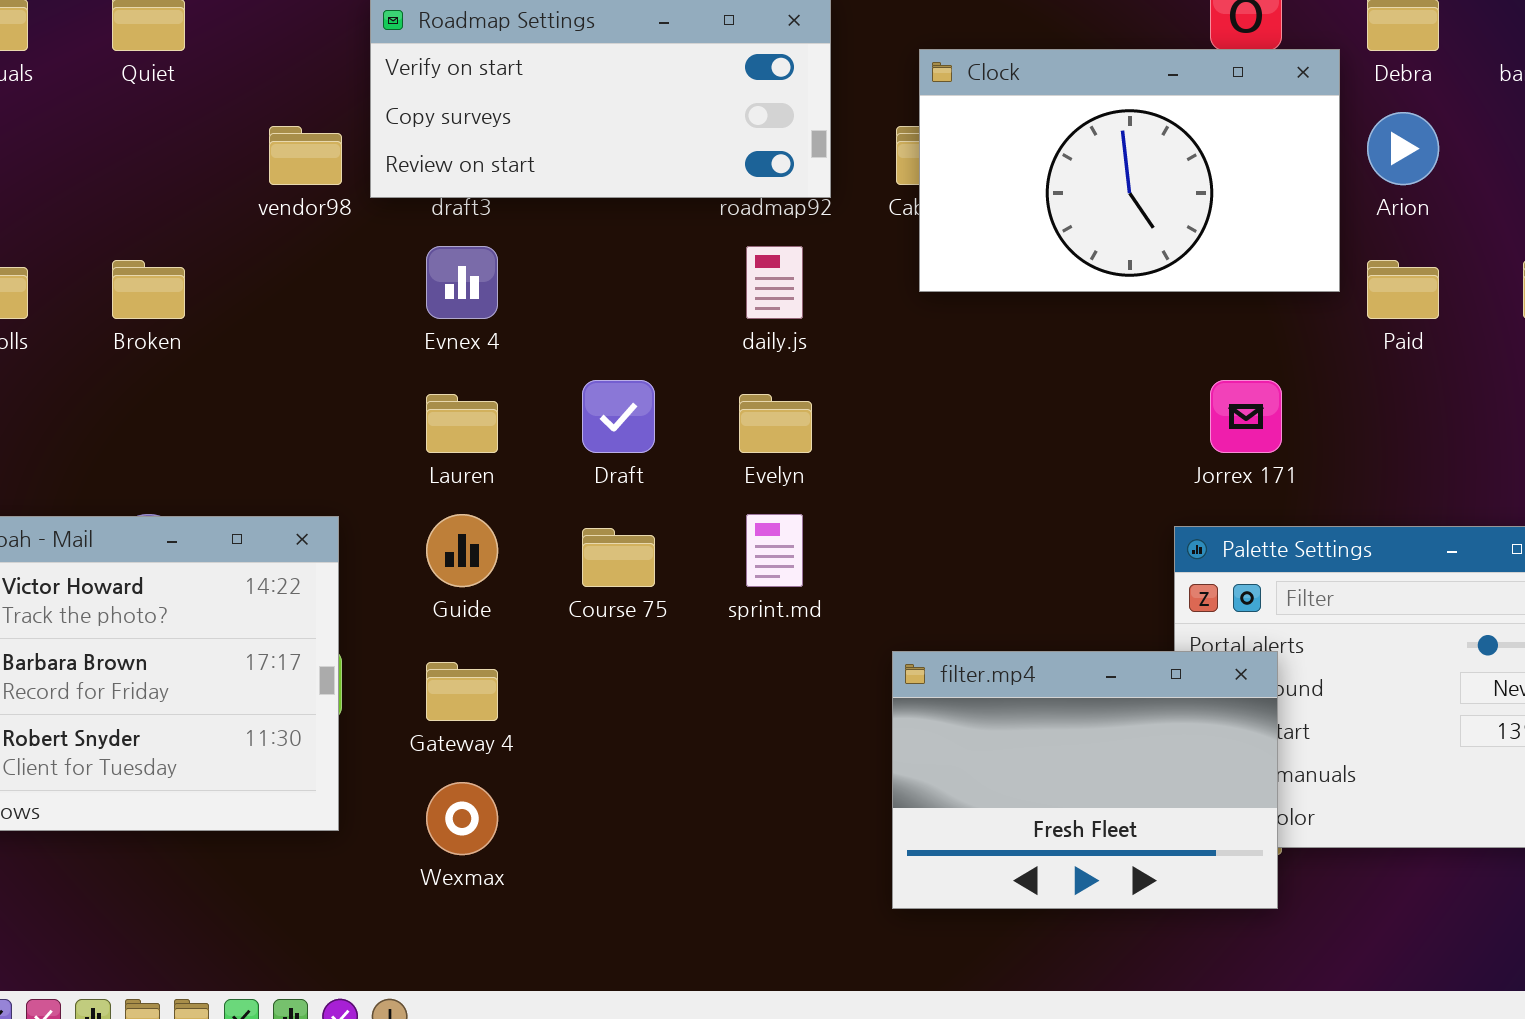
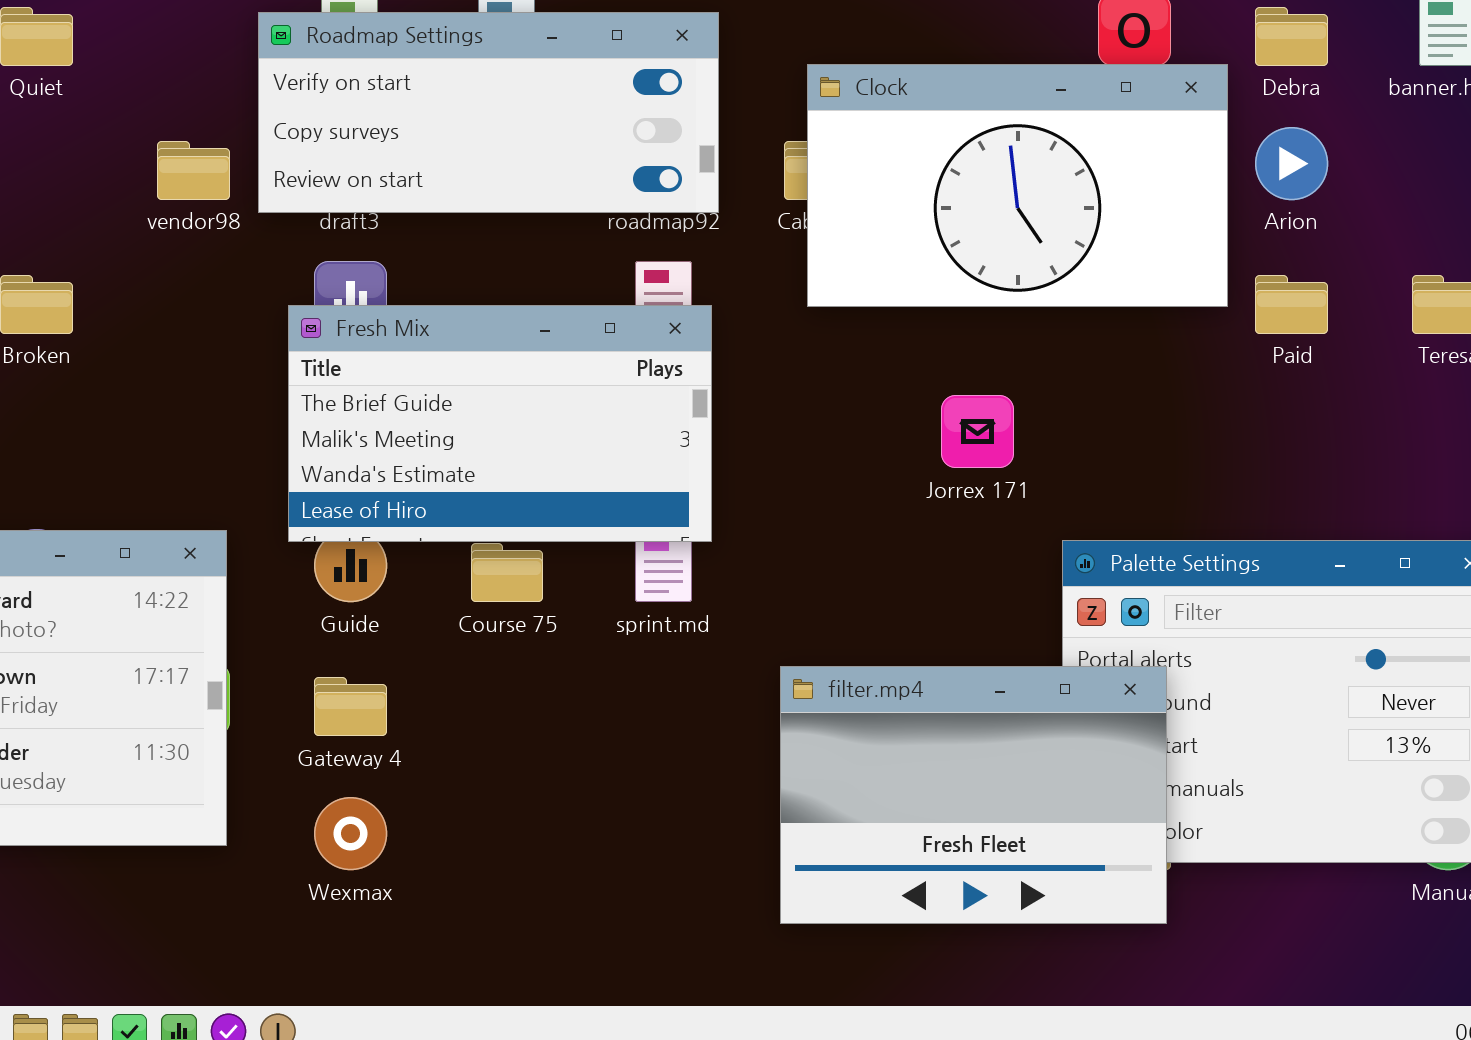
Fresh Mix: none -> [288,305,712,542], opened
Jorrex 171: [1210,380,1282,453] -> [941,395,1014,468], moved

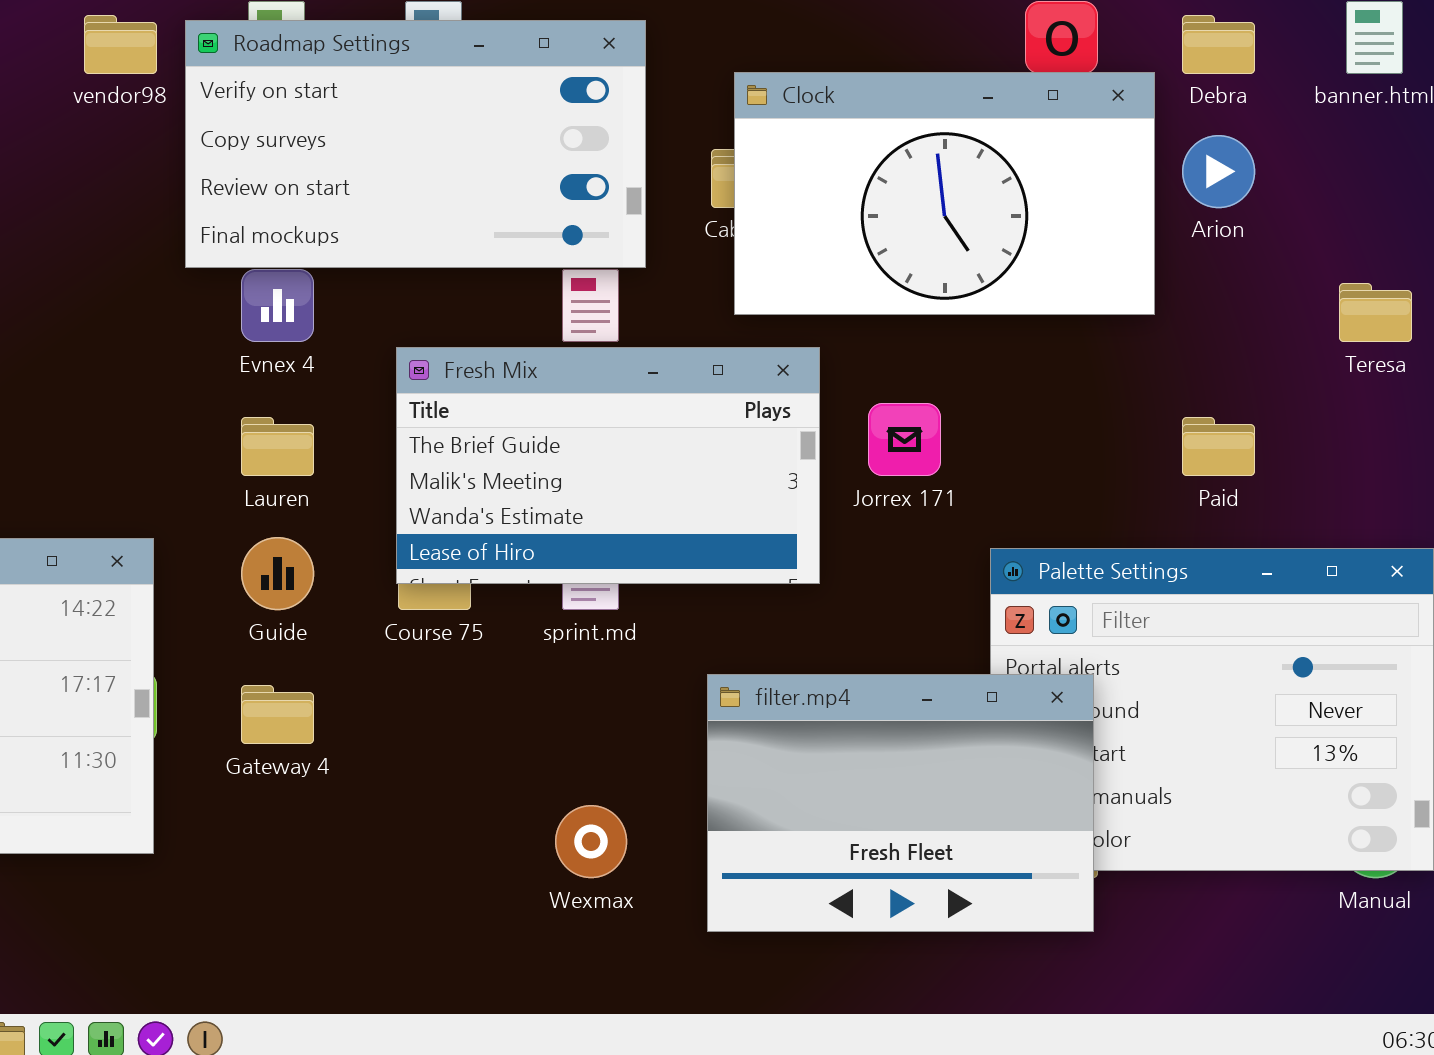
Roadmap Settings: [258,12,719,213] -> [185,20,646,268], resized
vendor98: [157,141,230,200] -> [84,15,157,74], moved
Paid: [1255,275,1328,334] -> [1182,417,1255,476], moved
Fresh Mix: [288,305,712,542] -> [396,347,820,584], moved
Wexmax: [314,797,387,870] -> [555,805,627,878], moved

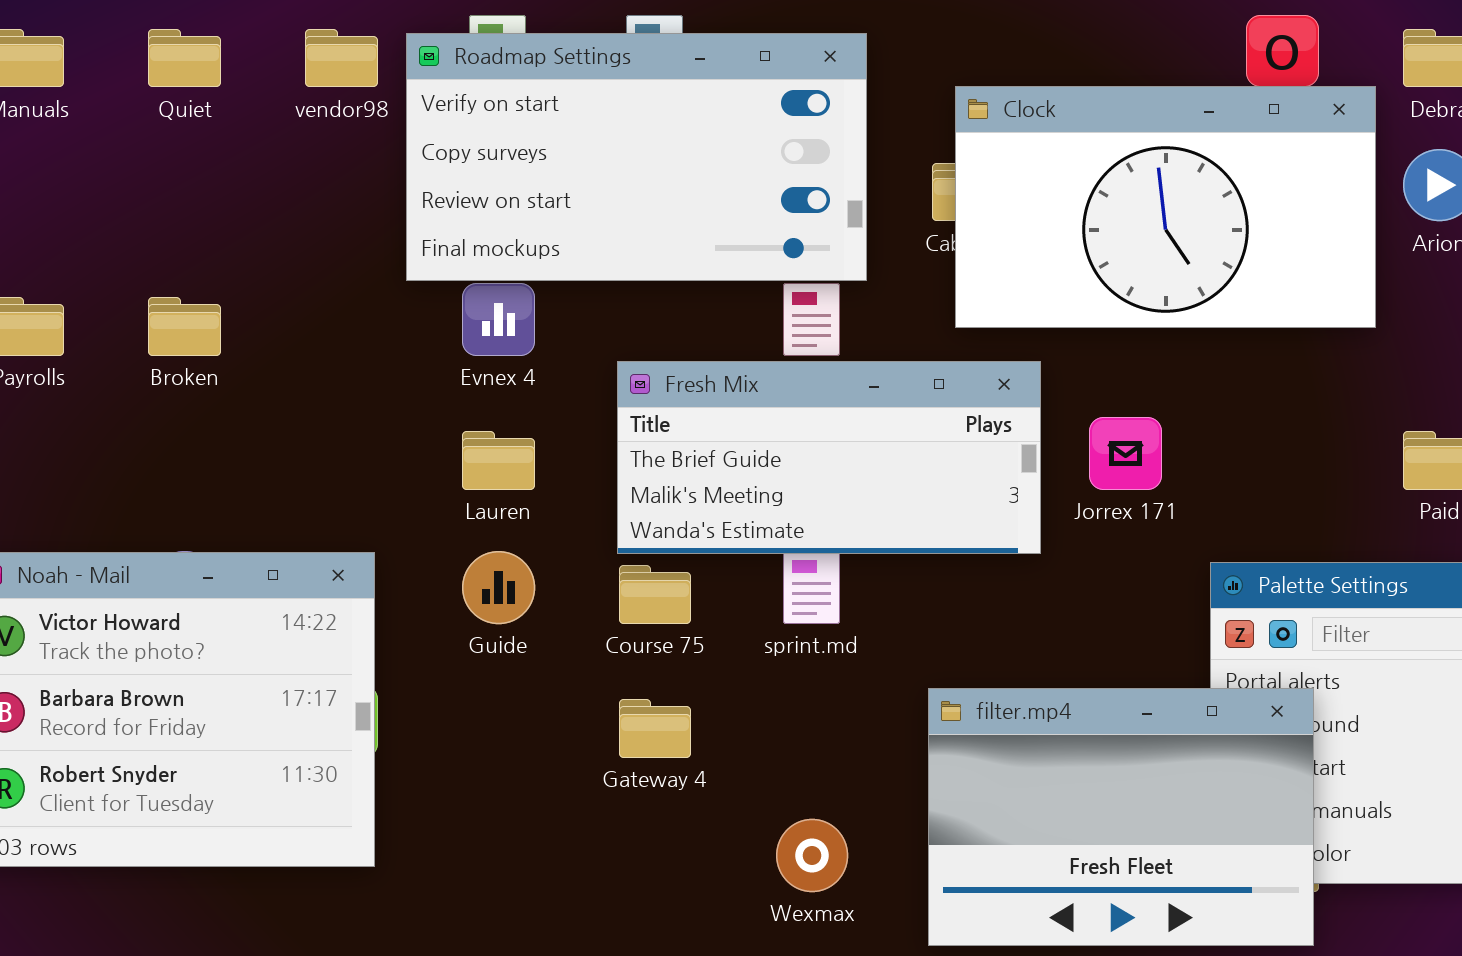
Fresh Mix: [396,347,820,584] -> [617,361,1041,554], resized
Gateway 4: [241,685,314,744] -> [619,699,691,758], moved

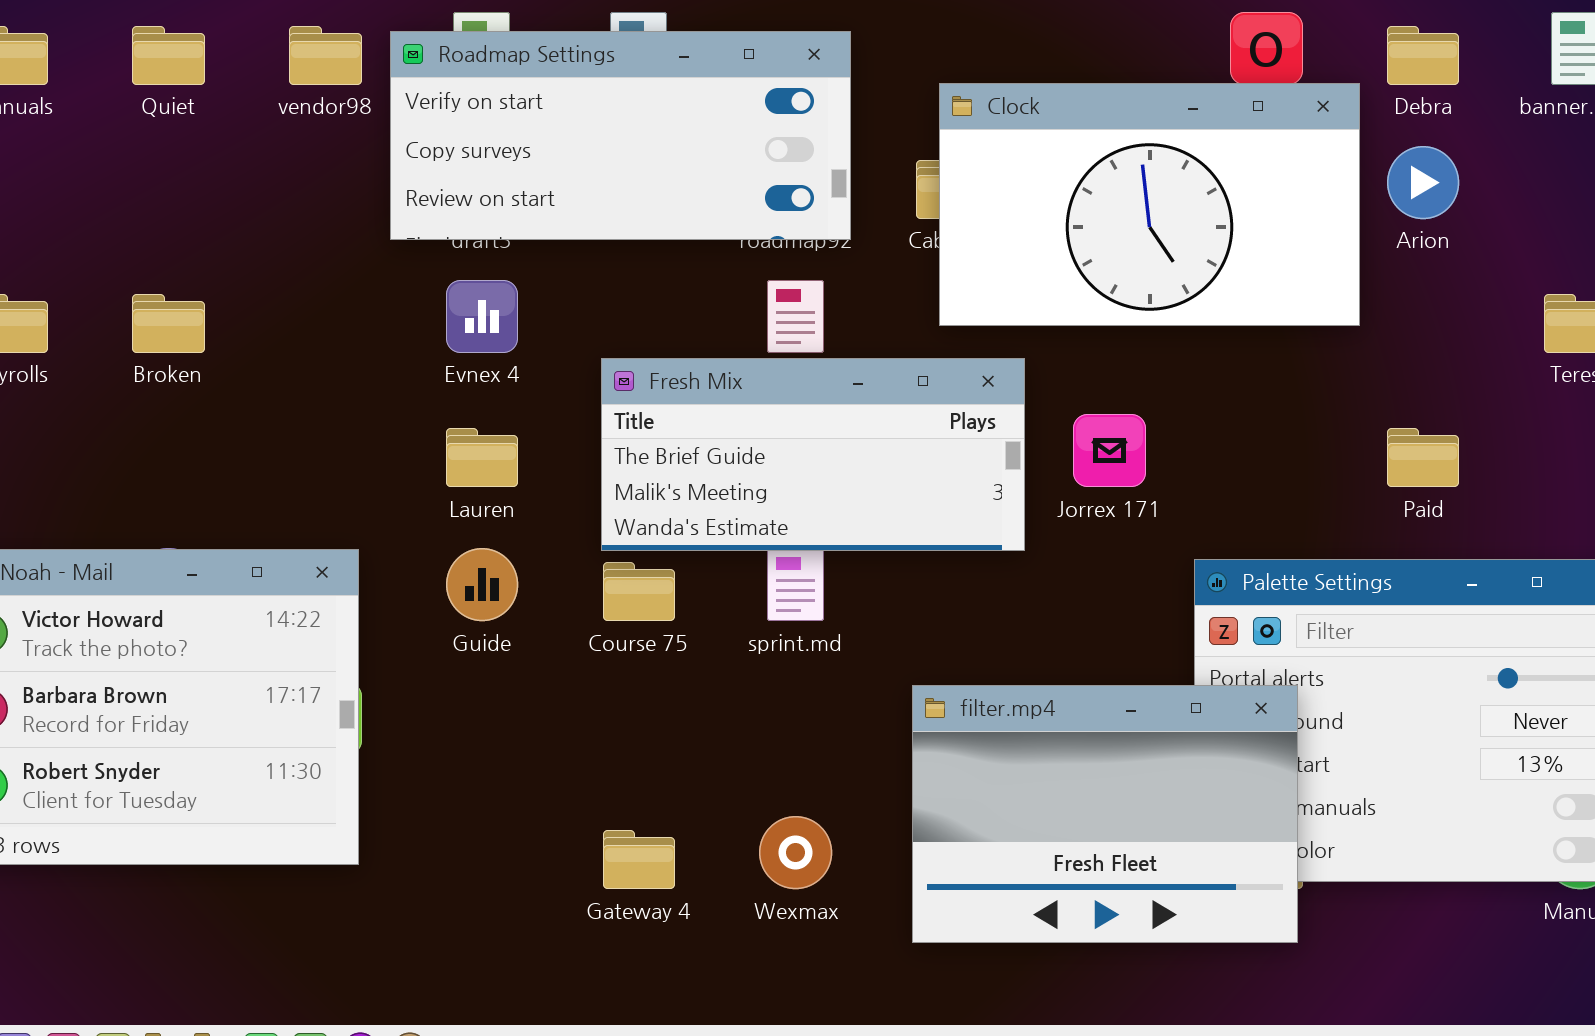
Roadmap Settings: [406,33,867,281] -> [390,31,851,240], resized
Gateway 4: [619,699,691,758] -> [603,830,675,889], moved

